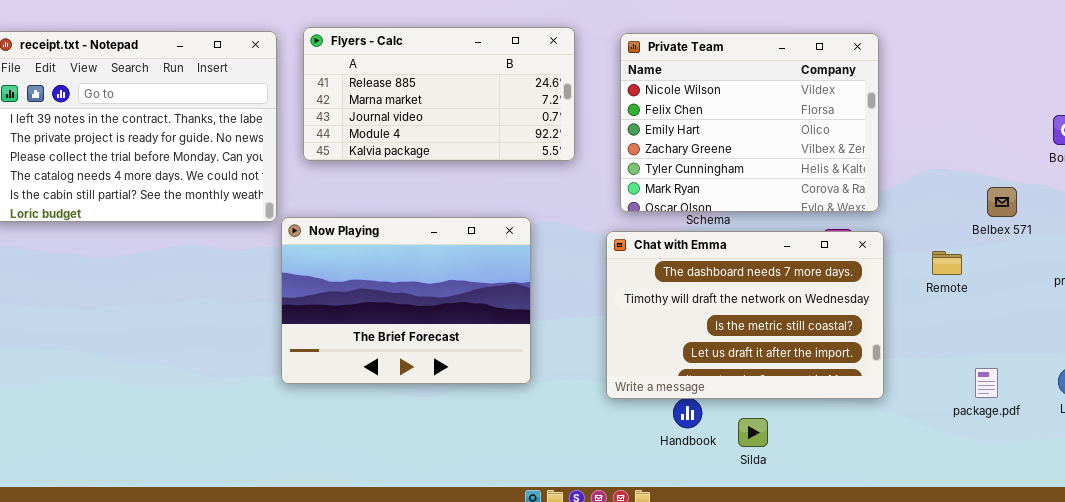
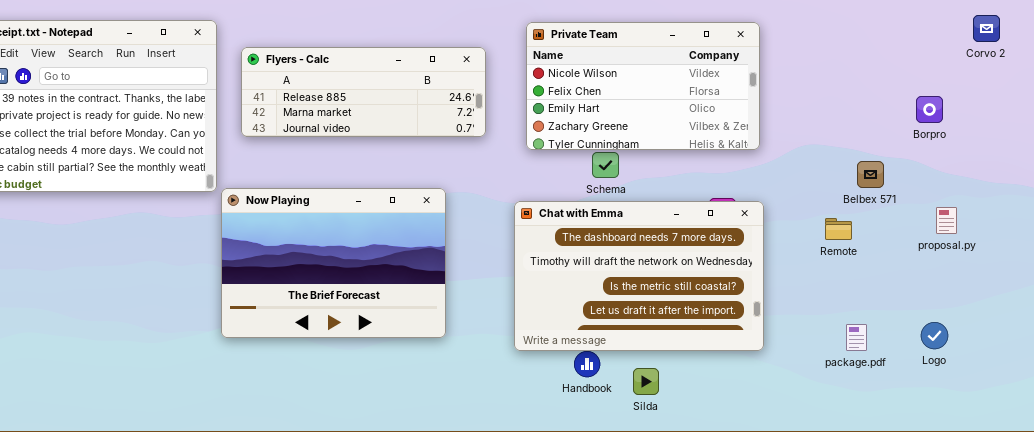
Flyers - Calc: [303,27,575,161] -> [241,47,486,137], resized
Private Team: [620,33,879,212] -> [526,22,760,150], resized
Remote: [932,251,962,275] -> [825,218,852,240], moved

